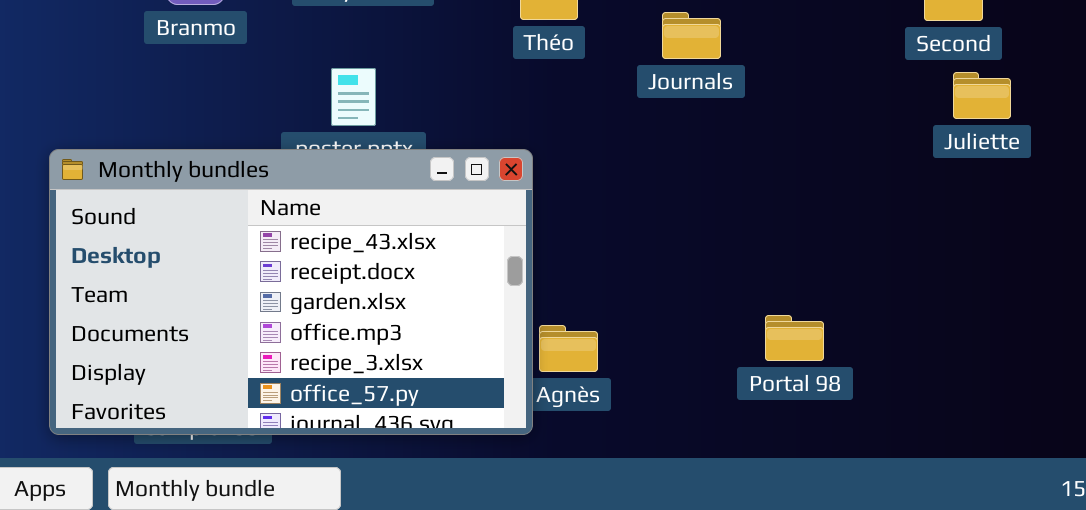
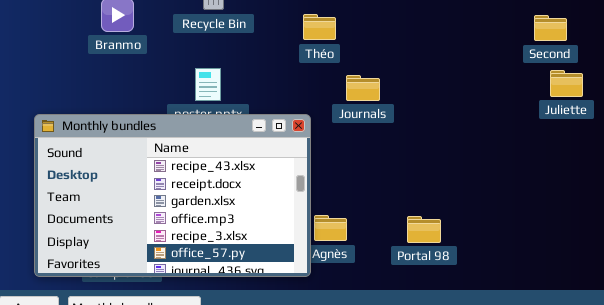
Journals: [662,12,721,59] -> [346,75,380,101], moved
Portal 98: [765,315,824,361] -> [407,216,441,243], moved

